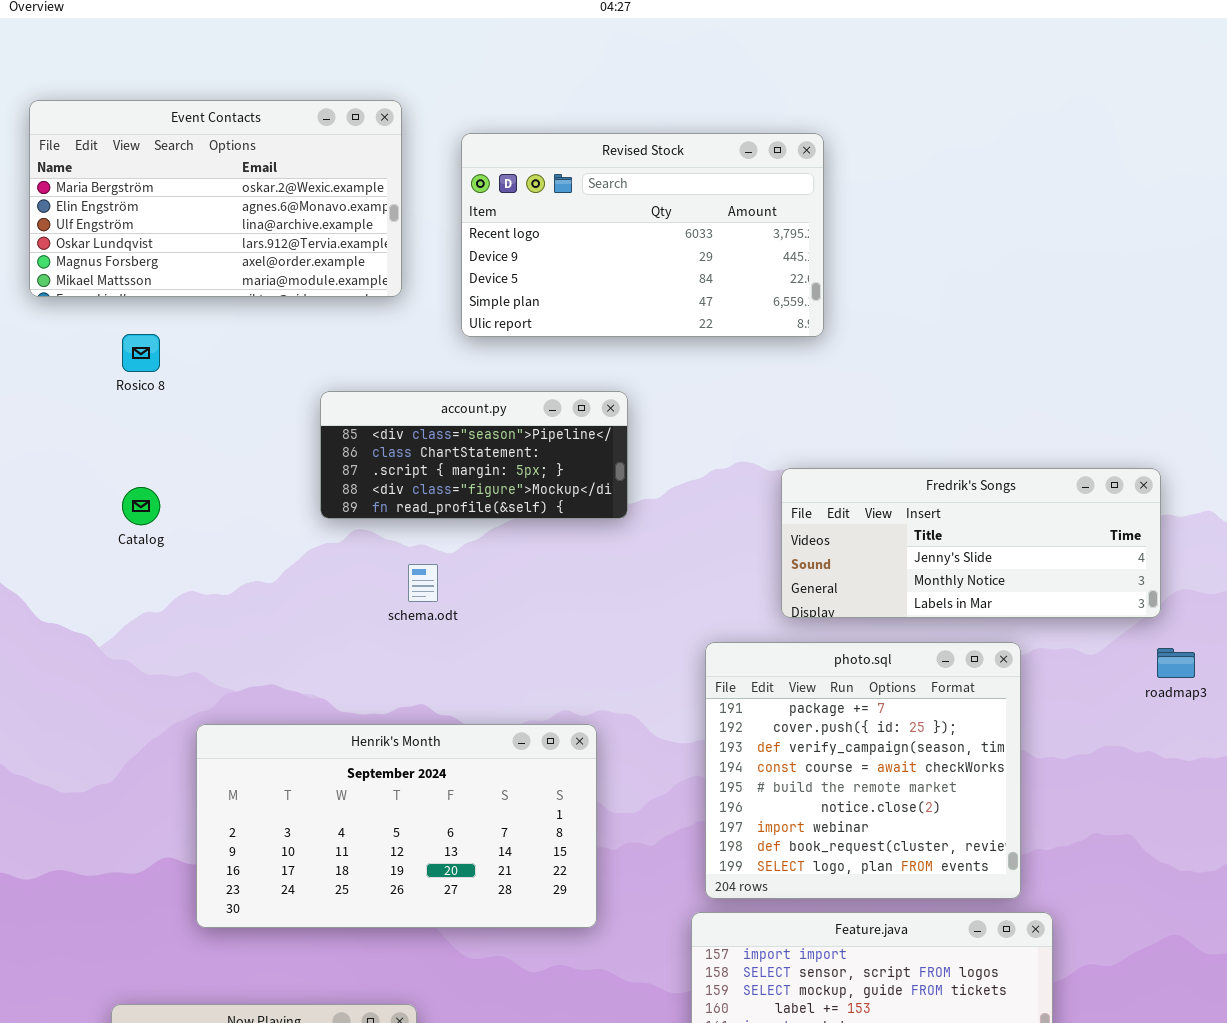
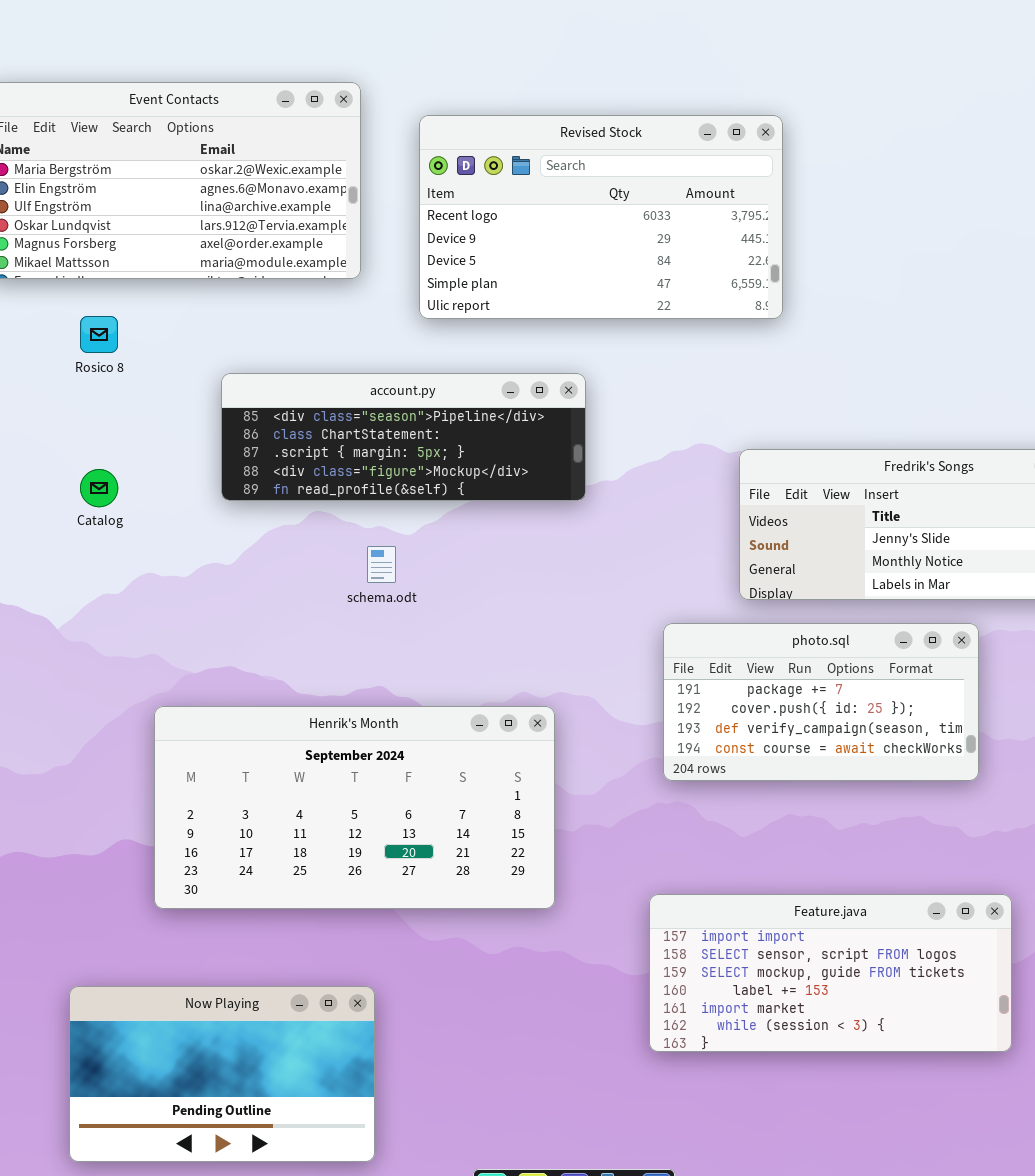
account.py: [320,391,628,519] -> [221,373,586,501], resized
photo.sql: [705,642,1021,899] -> [663,623,979,781], resized

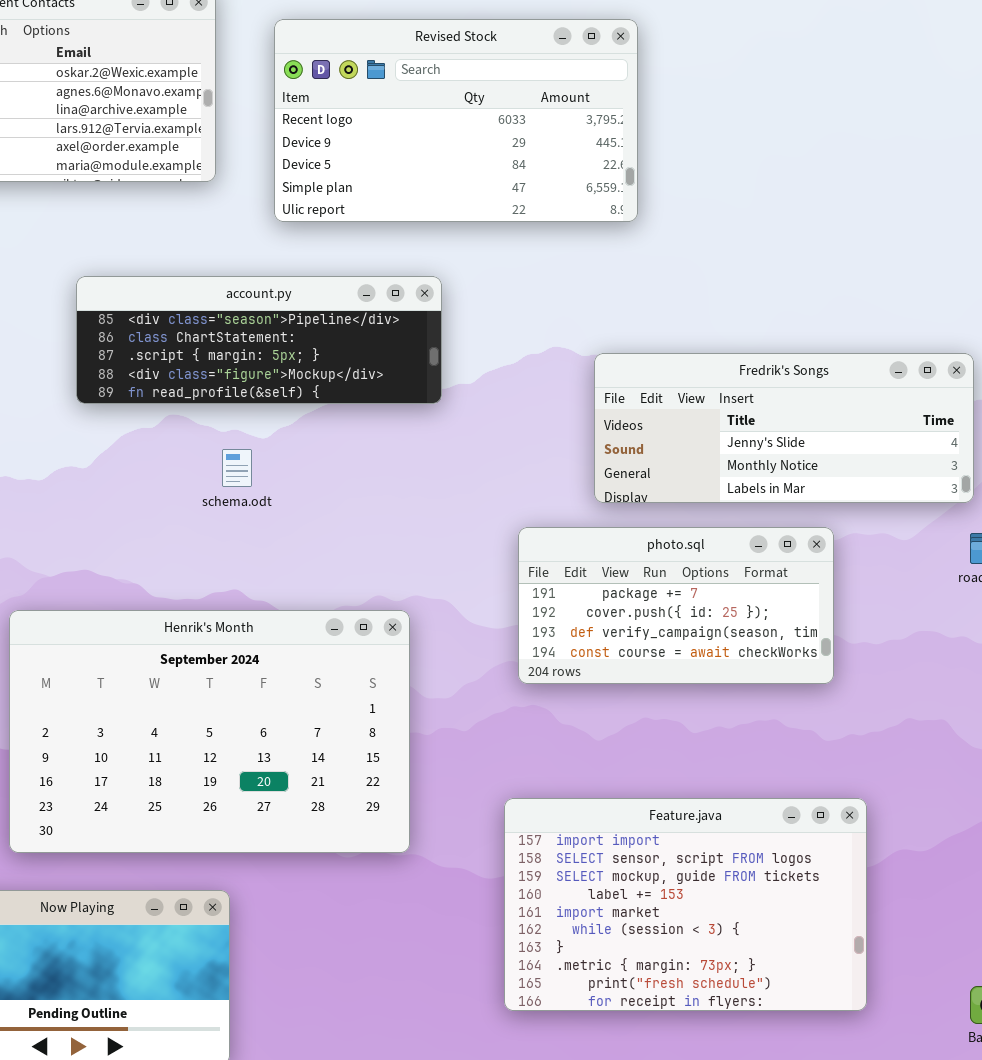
Henrik's Month: [154,706,555,909] -> [9,610,410,853], resized
Feature.java: [649,894,1012,1052] -> [504,798,867,1011], resized

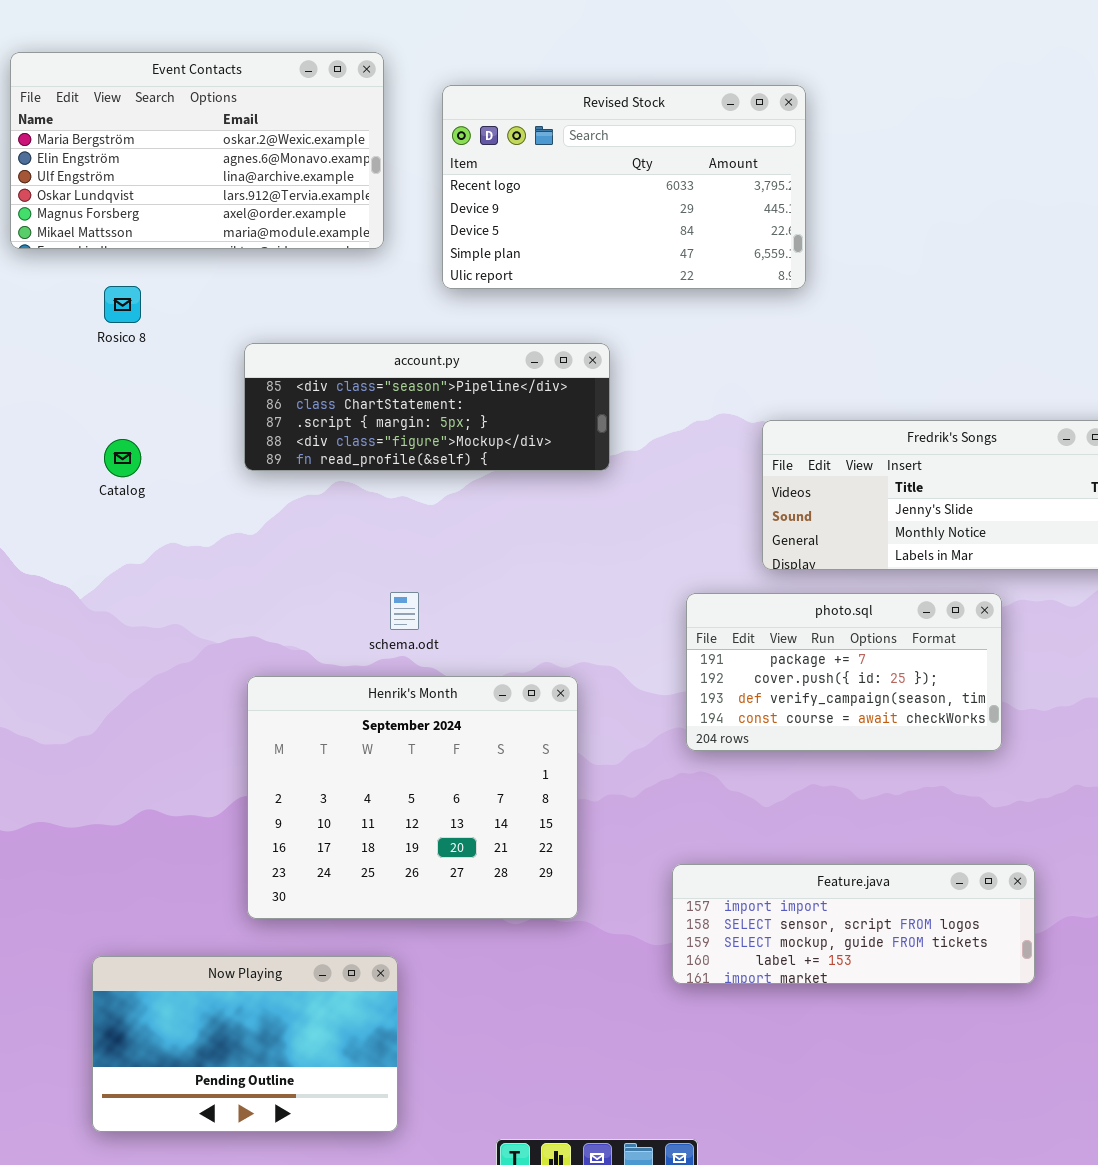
schema.odt: [222,449,252,487] -> [390,592,419,630], moved
Henrik's Month: [9,610,410,853] -> [247,676,578,919], resized
Feature.java: [504,798,867,1011] -> [672,864,1035,984], resized

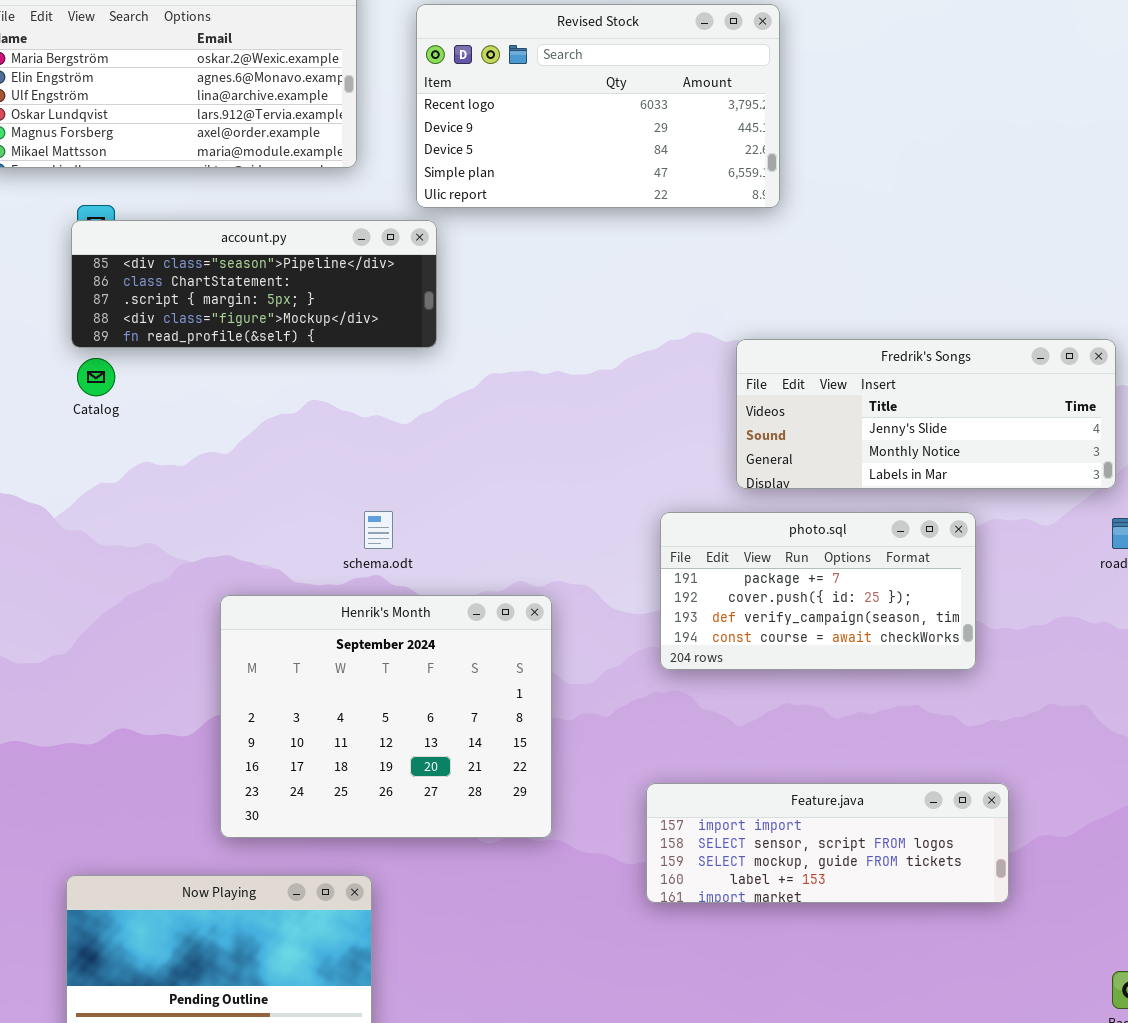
account.py: [244,343,610,471] -> [71,220,437,348], moved

